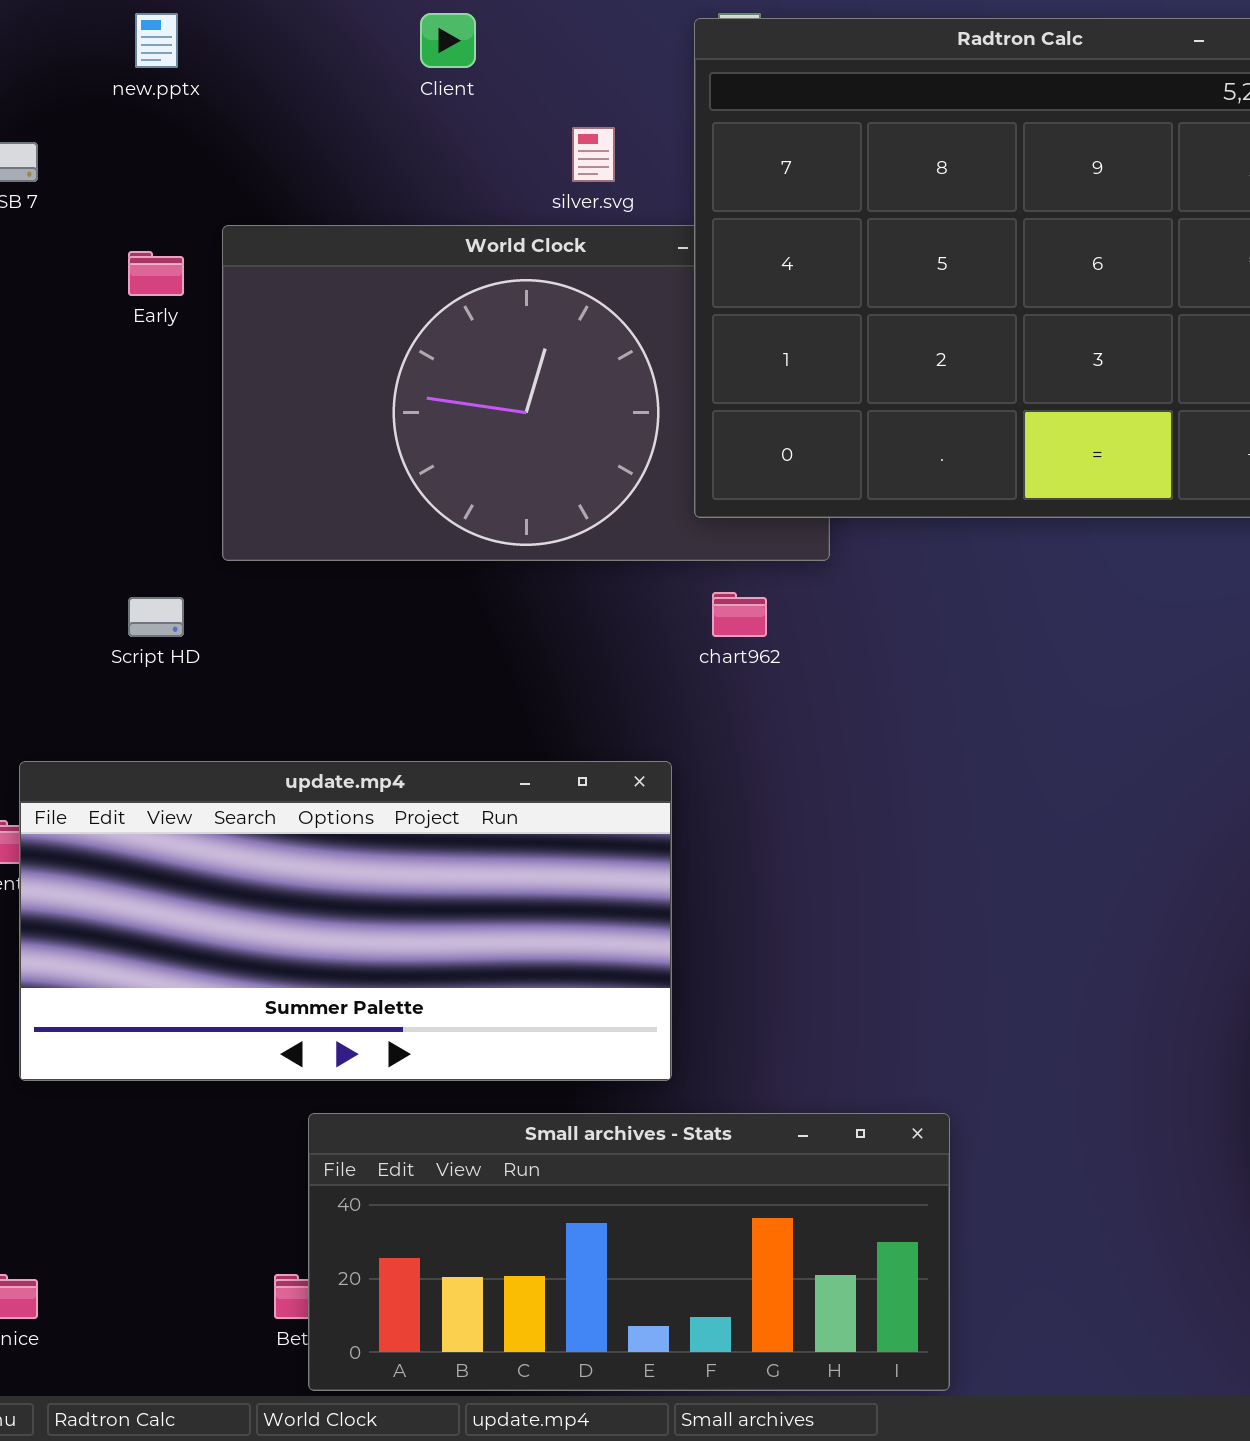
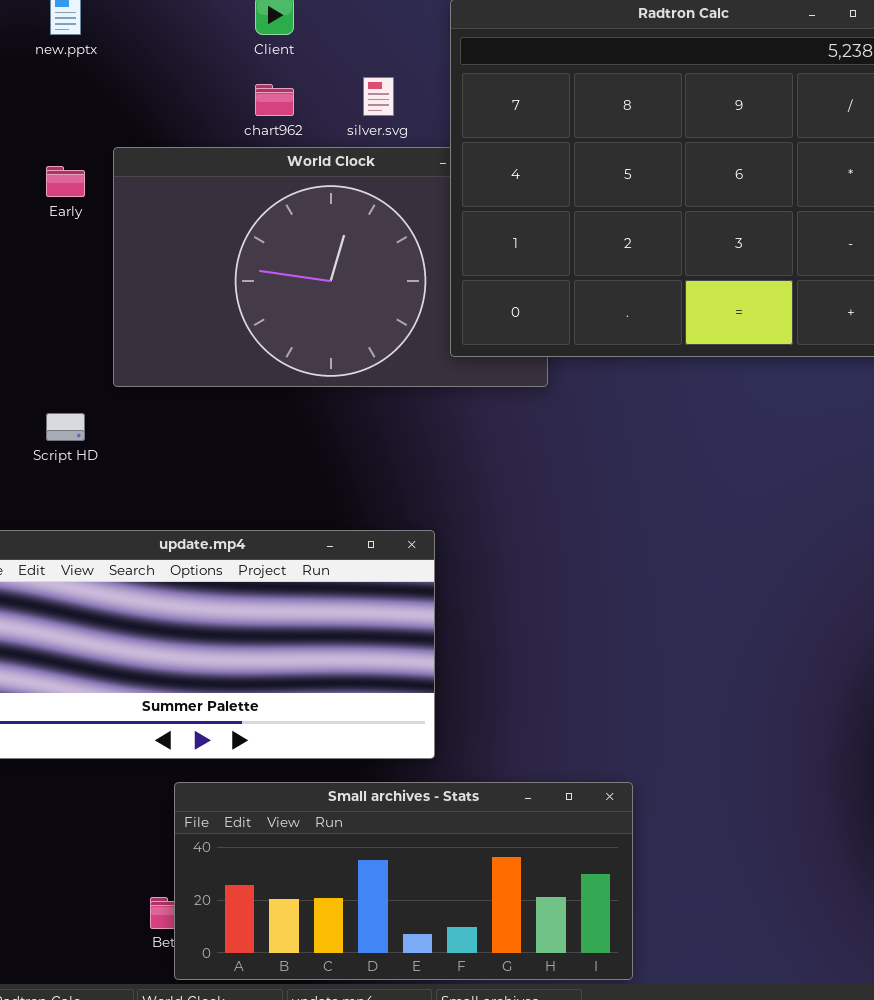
chart962: [712,592,767,637] -> [255,84,294,116], moved

